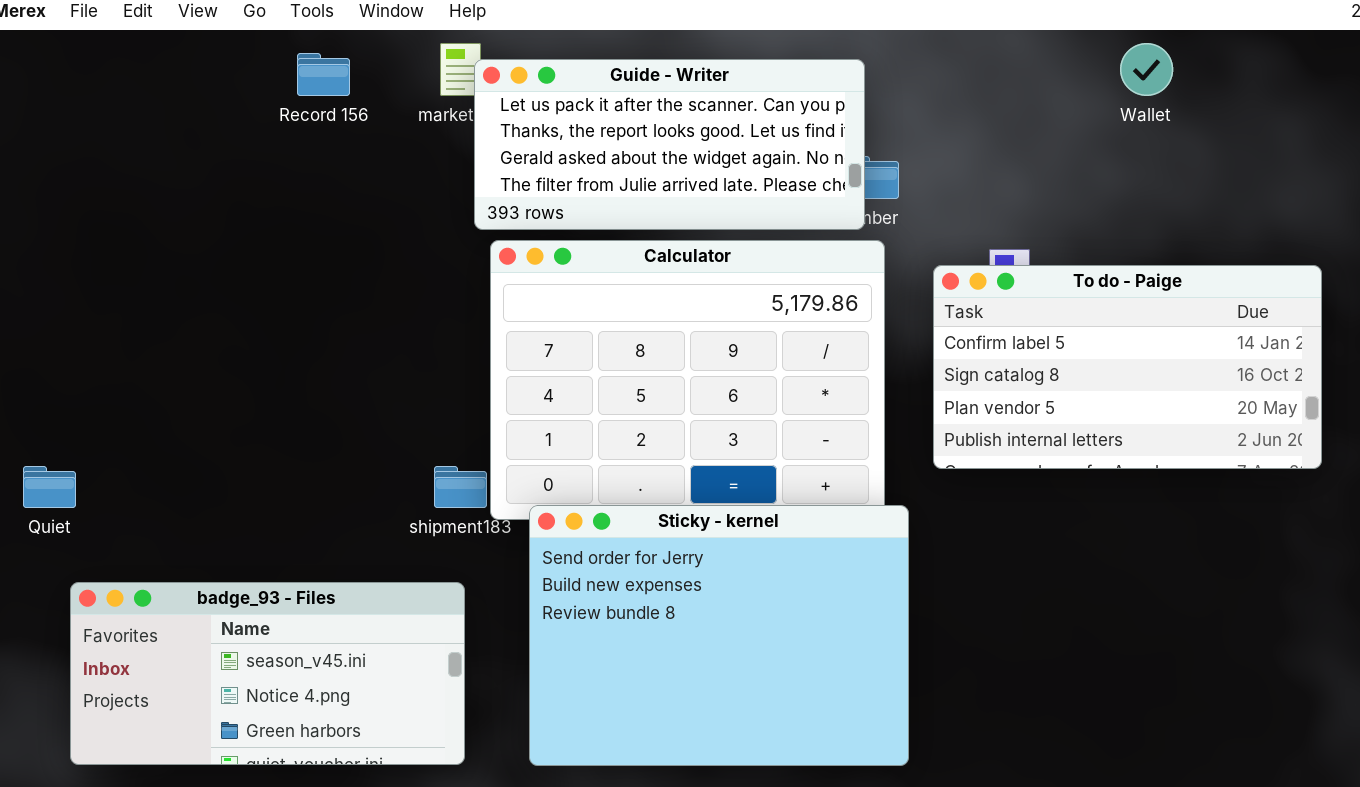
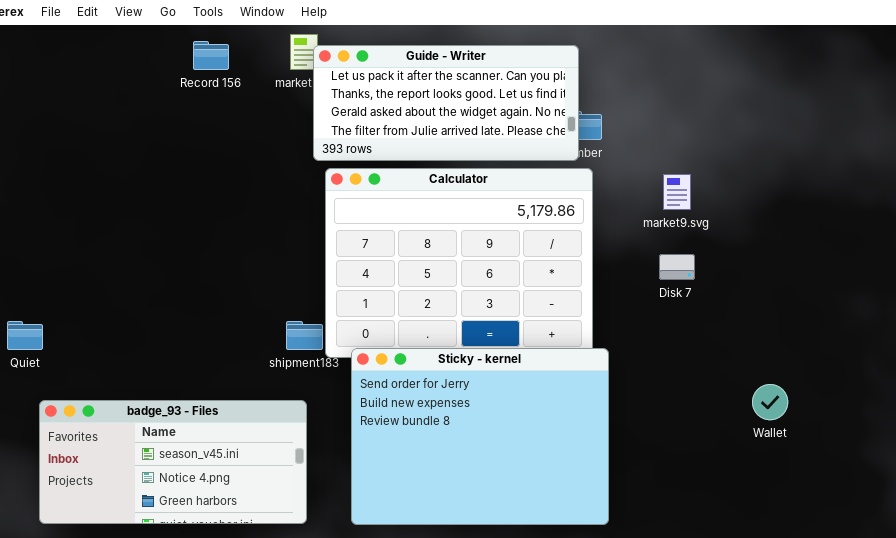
Wallet: [1120,43,1173,96] -> [752,384,788,420], moved
To do - Paige: [933,265,1322,469] -> none, closed

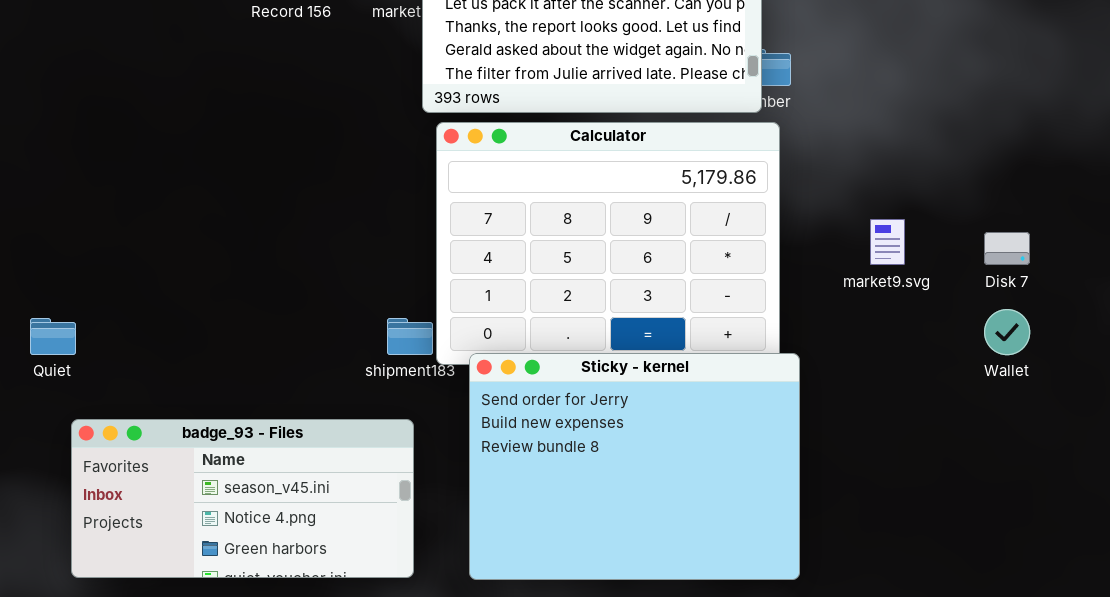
market9.svg: [663,174,691,210] -> [870,219,905,265], moved
Disk 7: [659,254,695,280] -> [984,232,1030,265], moved
Wallet: [752,384,788,420] -> [984,309,1030,355], moved

